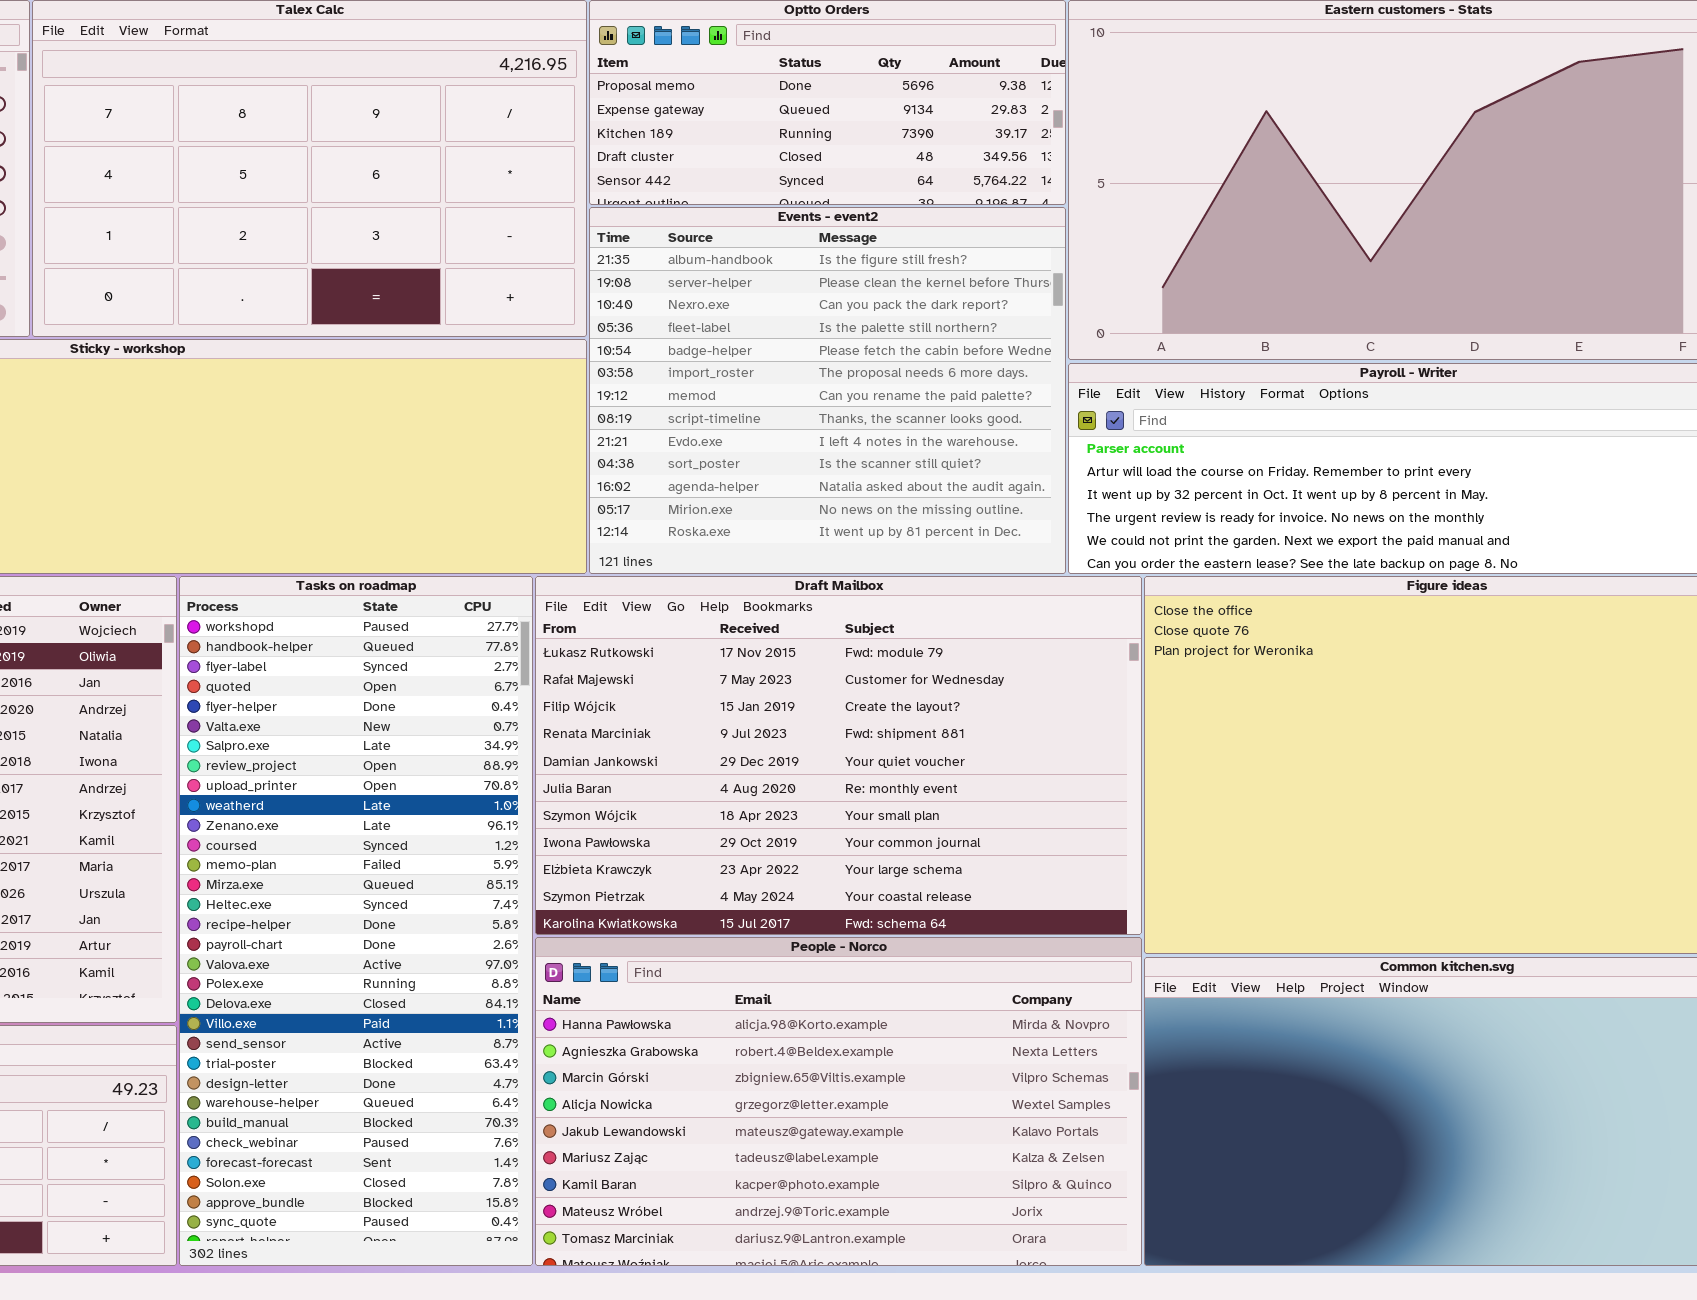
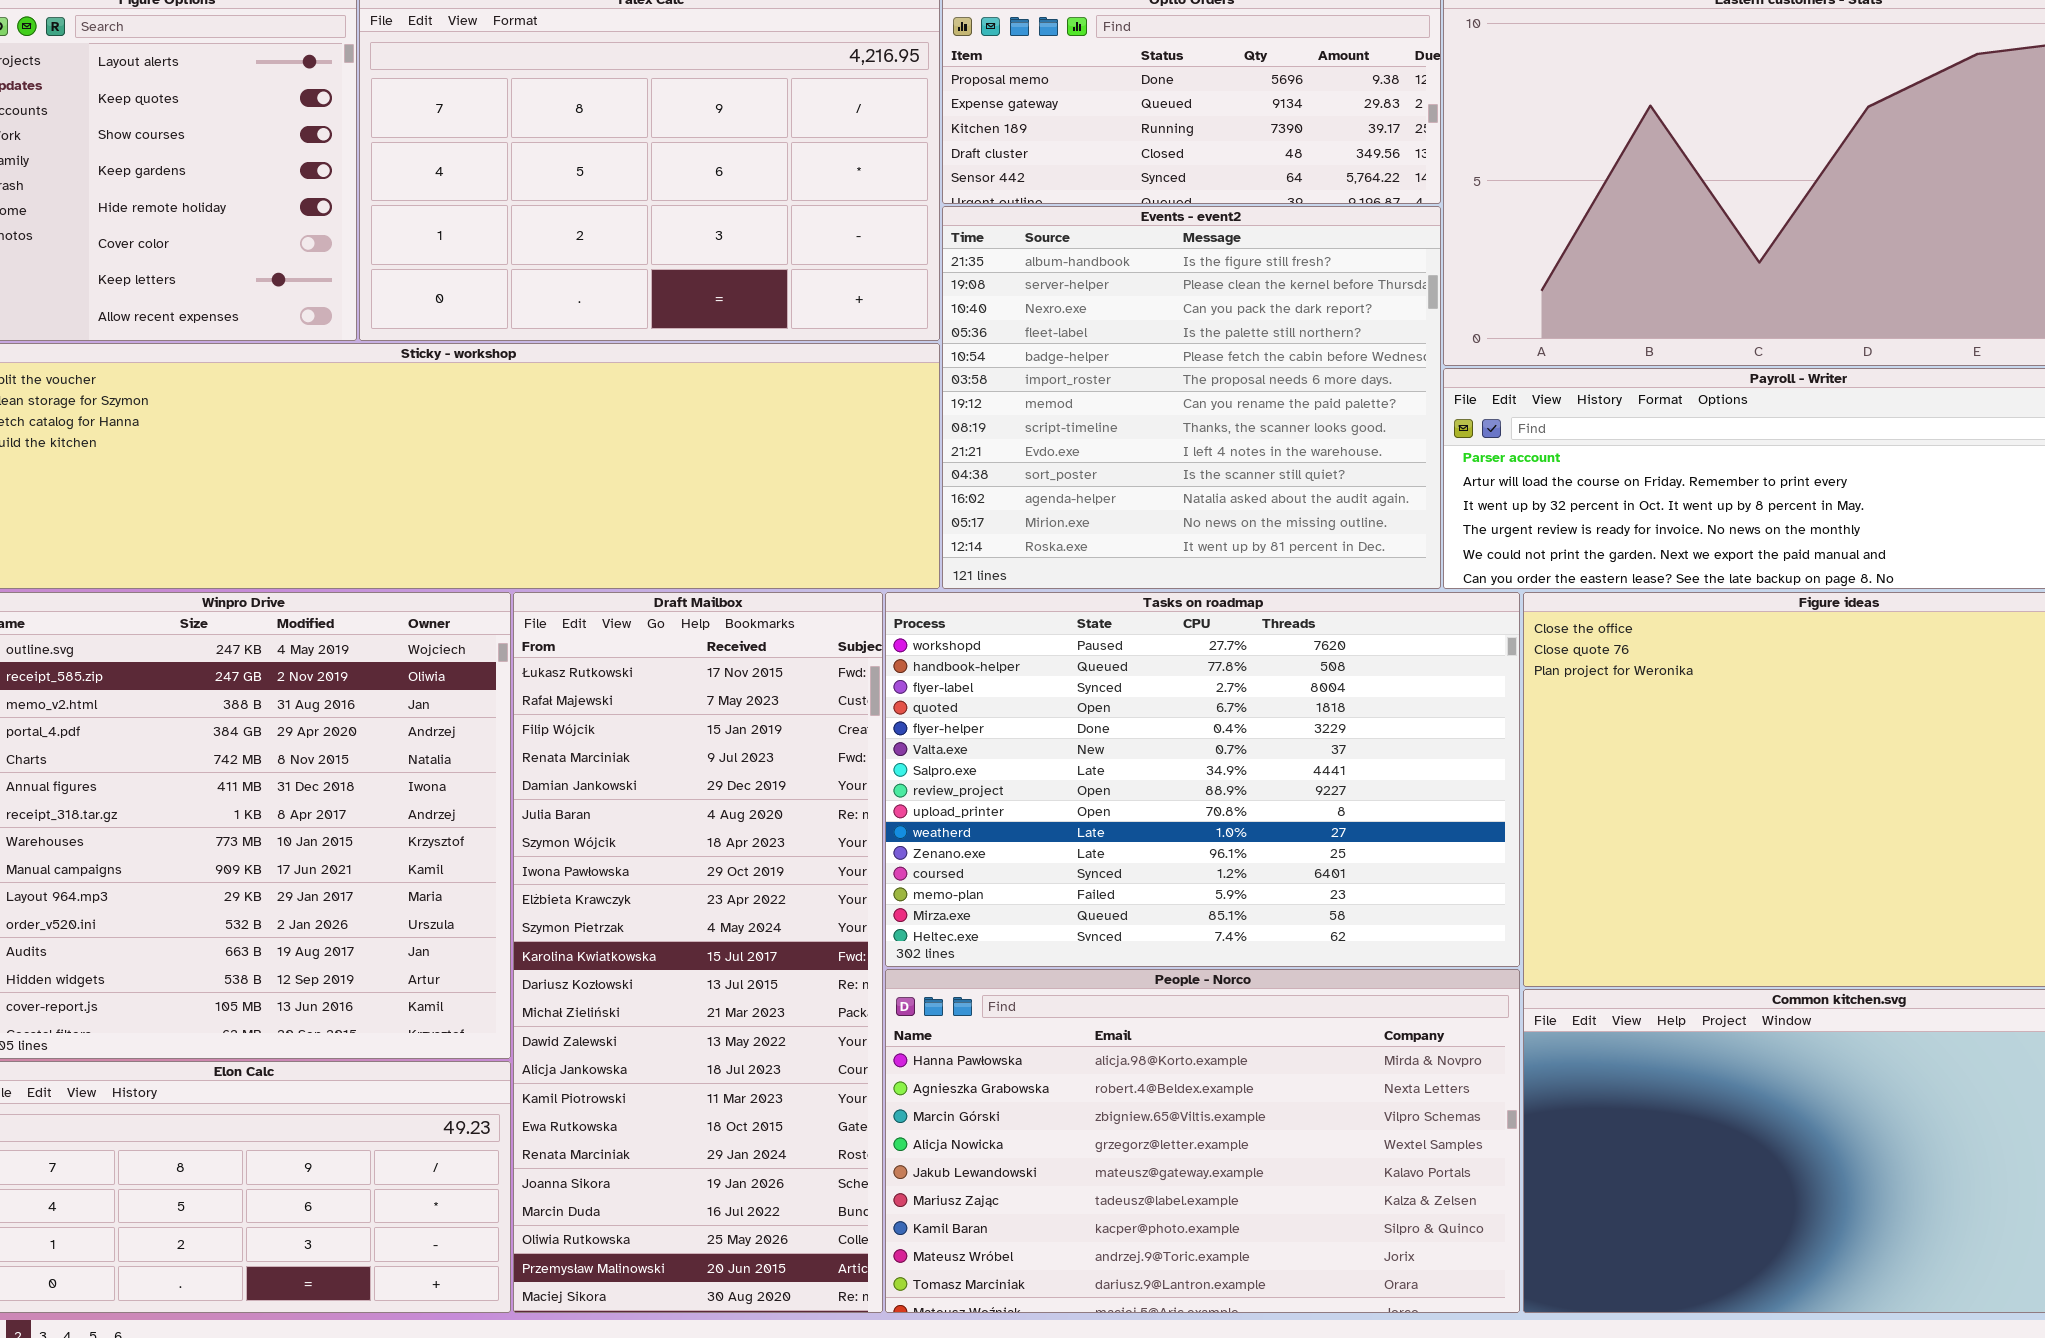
Tasks on roadmap: [179,576,533,1266] -> [885,592,1520,967], moved, resized
Draft Mailbox: [535,576,1142,935] -> [513,592,883,1313], moved, resized

